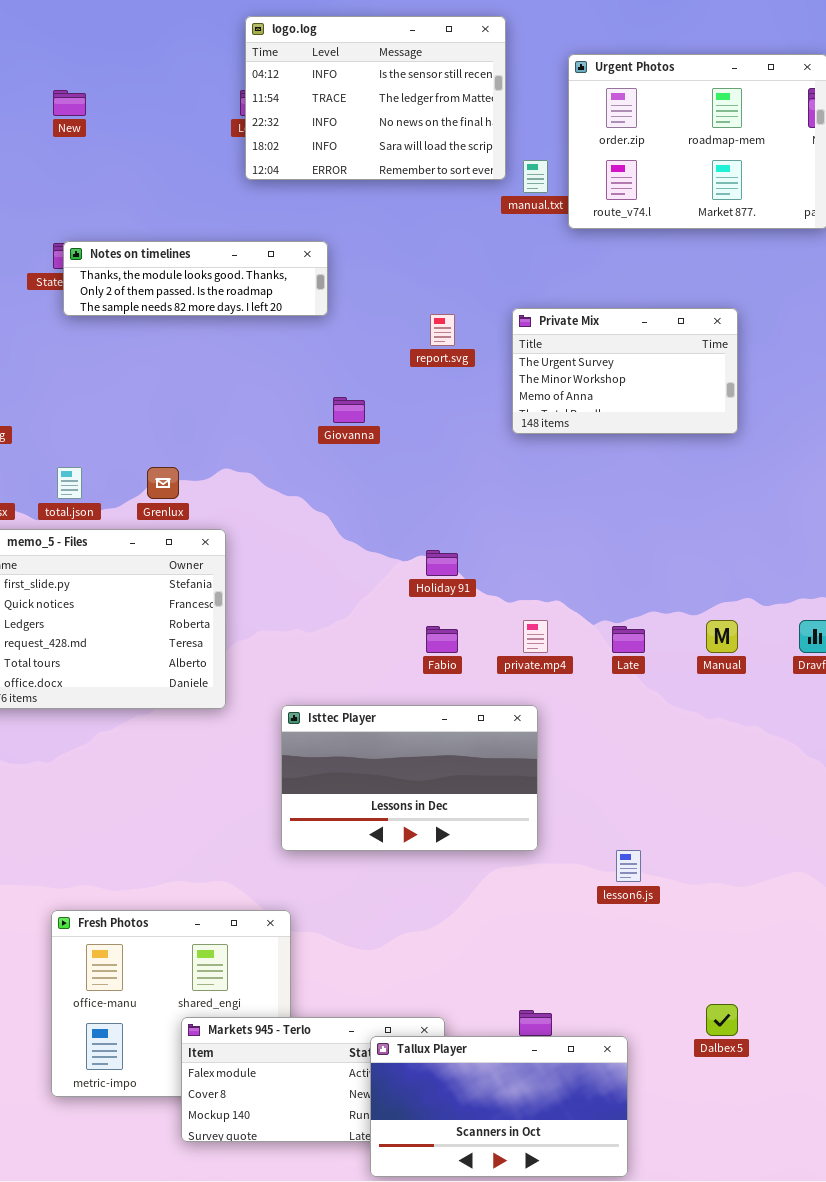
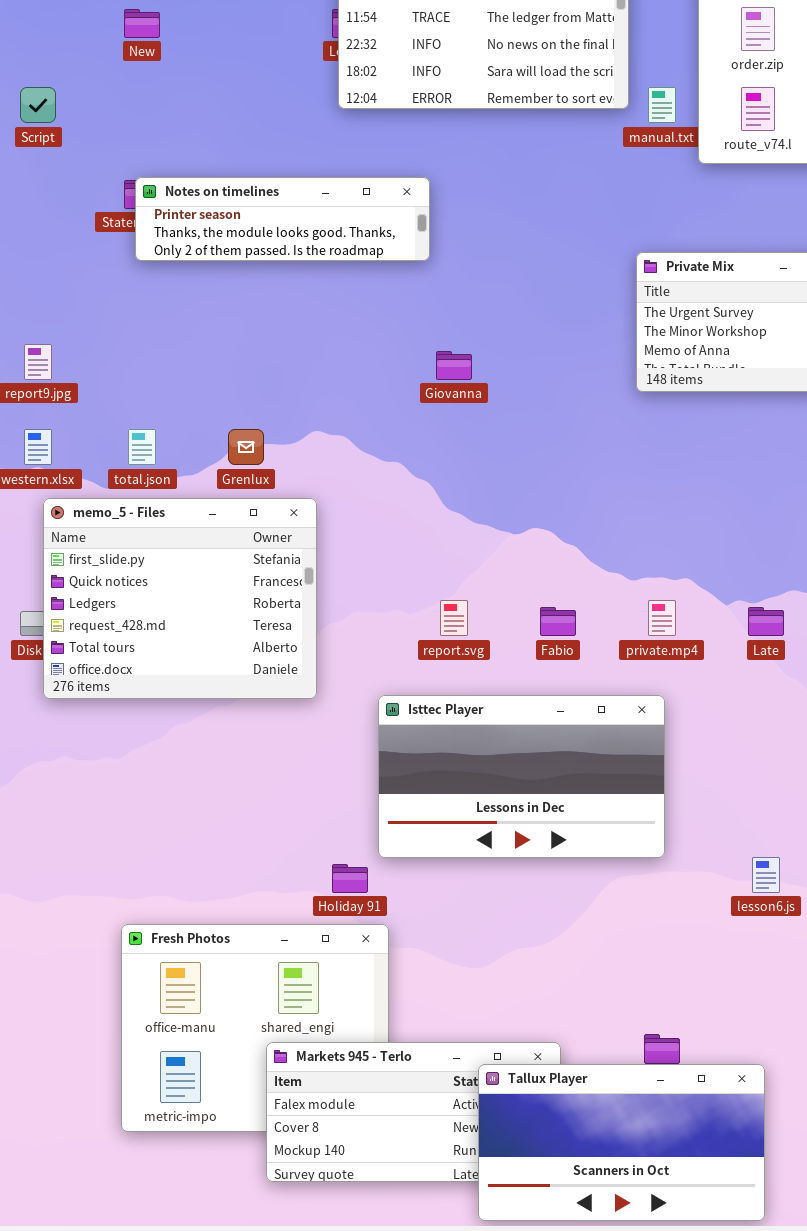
Notes on timelines: [63,241,328,316] -> [135,177,430,261], scrolled up 1 row
report.svg: [430,314,455,346] -> [440,600,468,636], moved
Holiday 91: [426,550,458,576] -> [332,864,368,893], moved

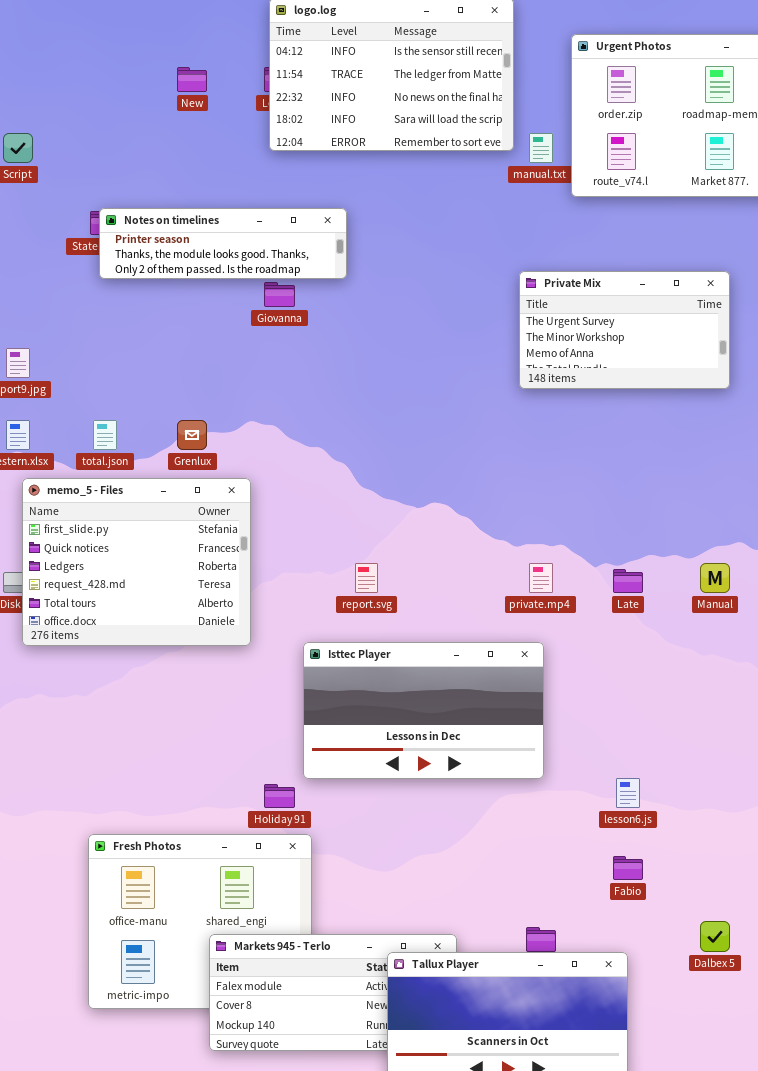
New: [124,9,160,38] -> [177,67,207,92], moved
Giovanna: [436,351,472,380] -> [264,282,295,307], moved
Fabio: [540,607,576,636] -> [613,856,643,880], moved

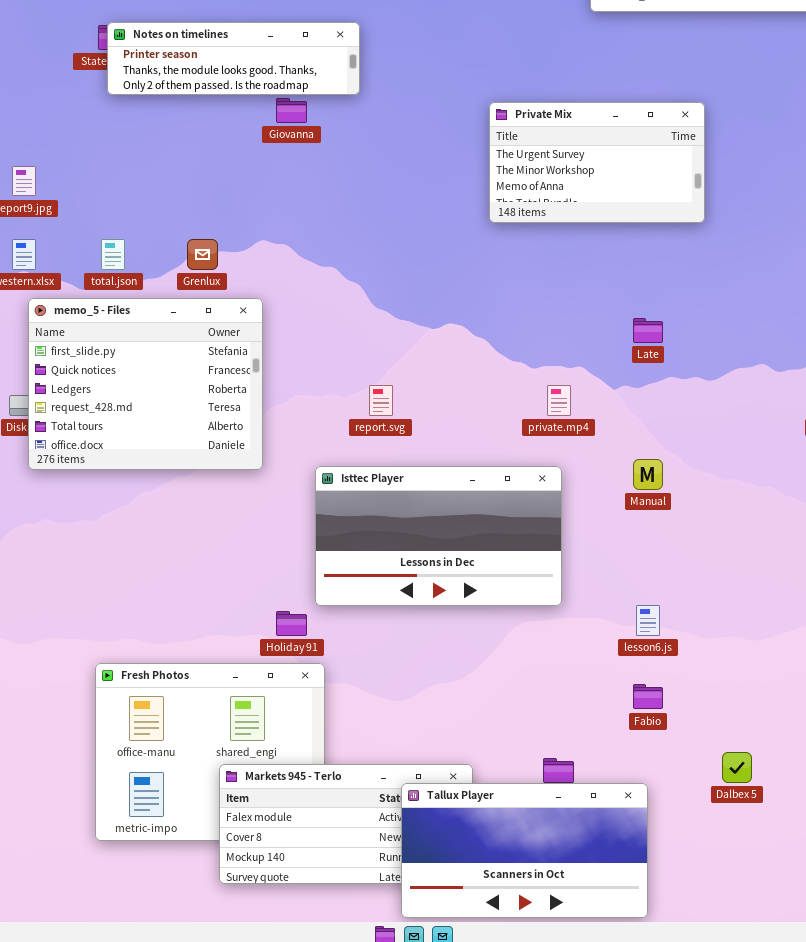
Private Mix: [519,271,730,389] -> [489,102,705,223], moved
Manual: [700,563,730,593] -> [633,459,663,490], moved
Late: [613,569,643,593] -> [633,318,663,343], moved

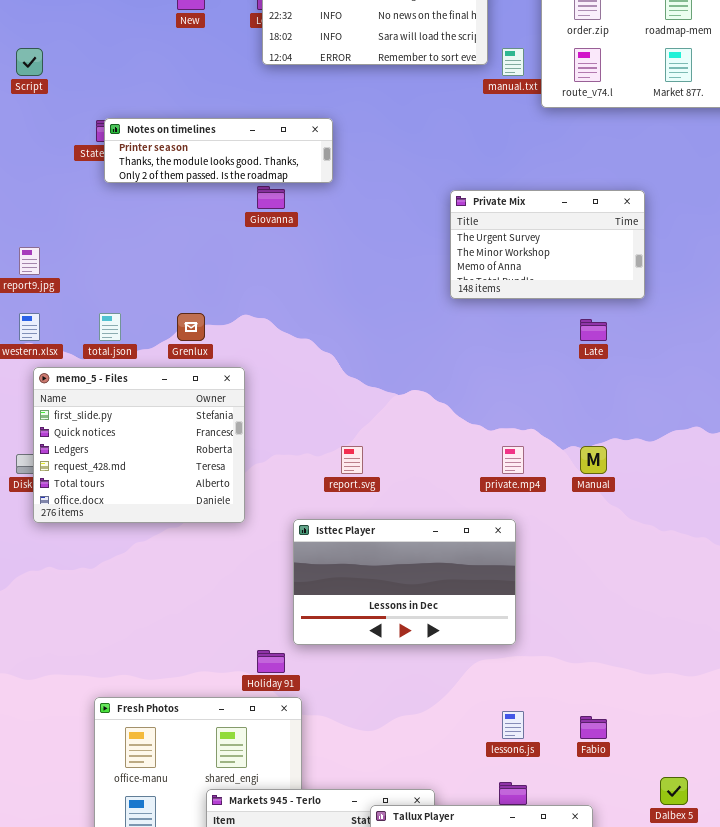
Late: [633,318,663,343] -> [580,319,607,341], moved
Manual: [633,459,663,490] -> [580,446,607,474], moved
lesson6.js: [636,605,660,636] -> [502,711,524,739], moved

